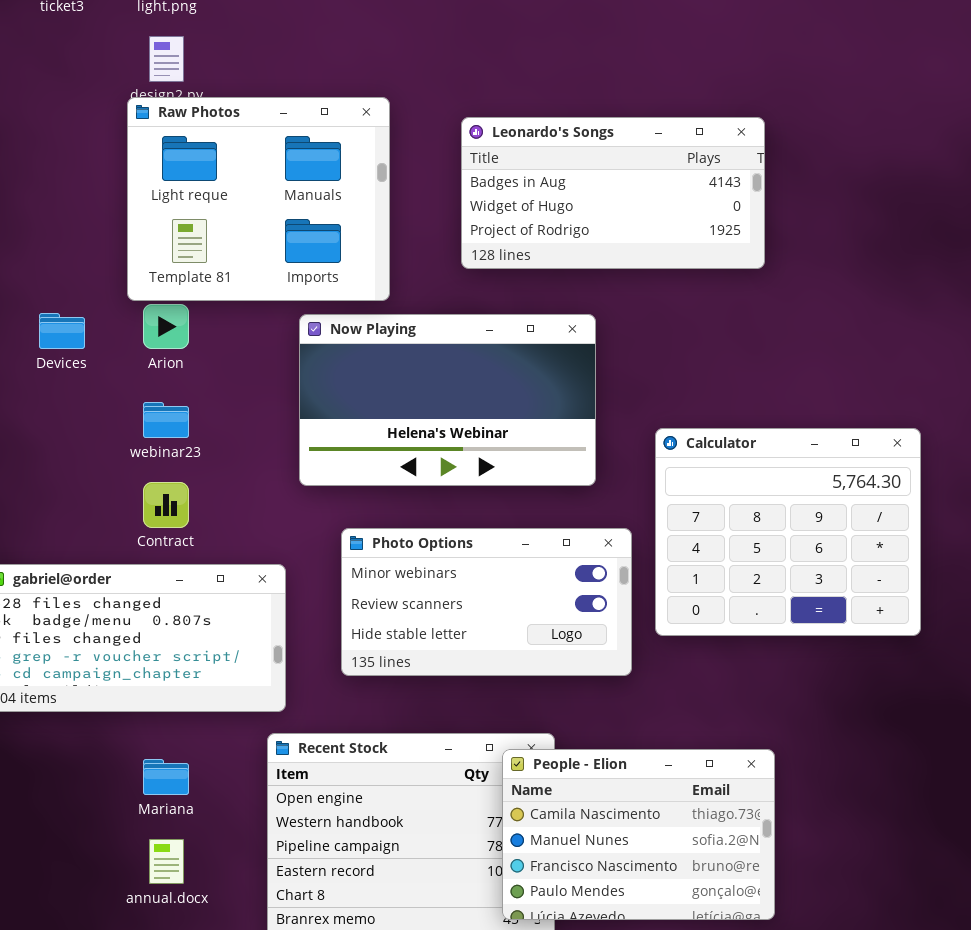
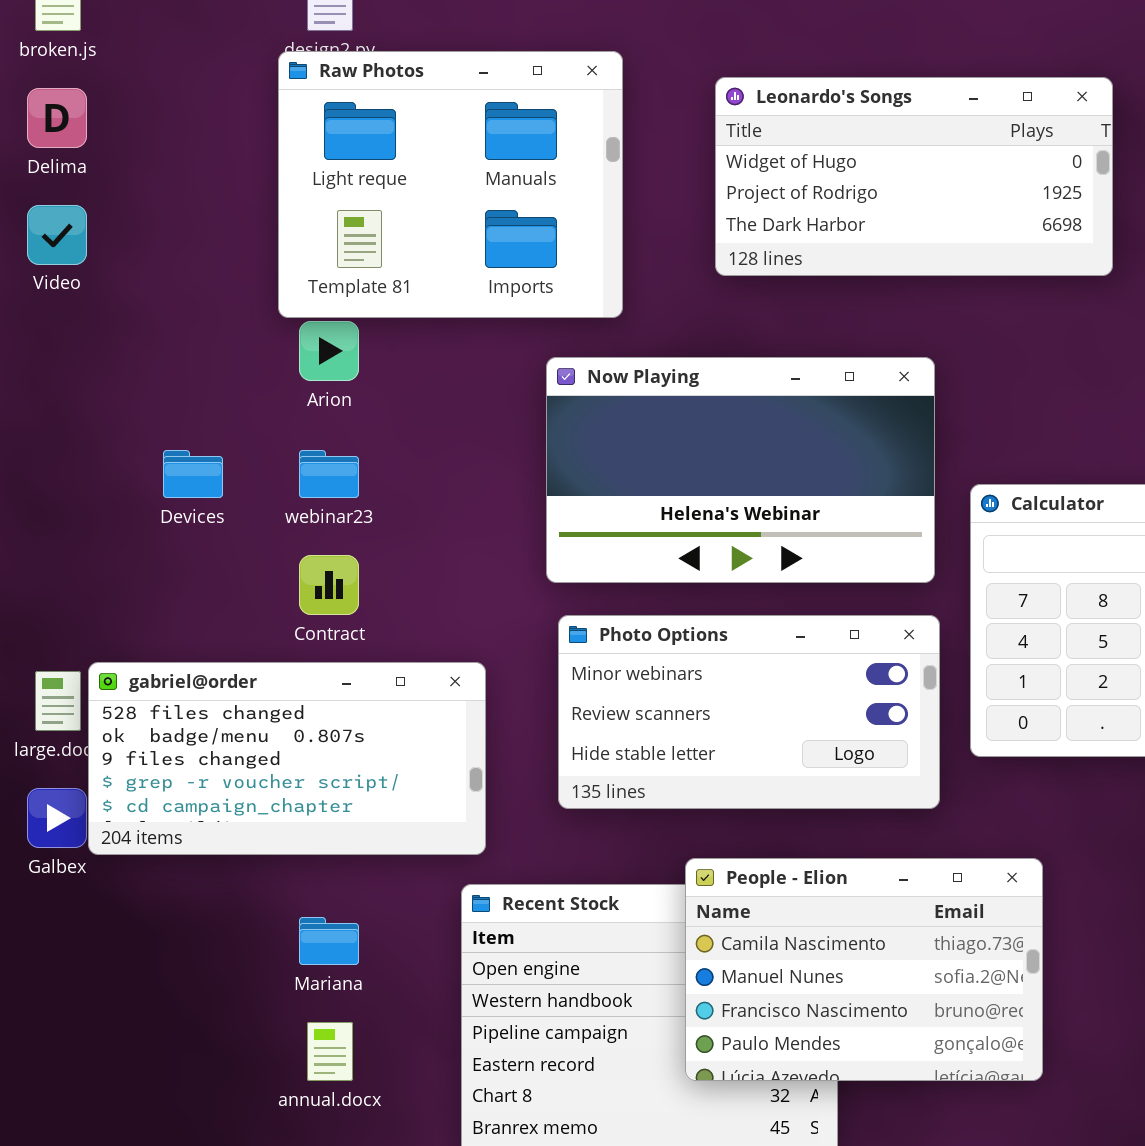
Leonardo's Songs: [461,117,765,269] -> [715,77,1113,276], scrolled down 1 row
Devices: [39,313,85,349] -> [163,450,223,498], moved
Now Playing: [299,314,596,486] -> [546,357,935,583], moved
People - Elion: [502,749,775,920] -> [685,858,1043,1081], moved

